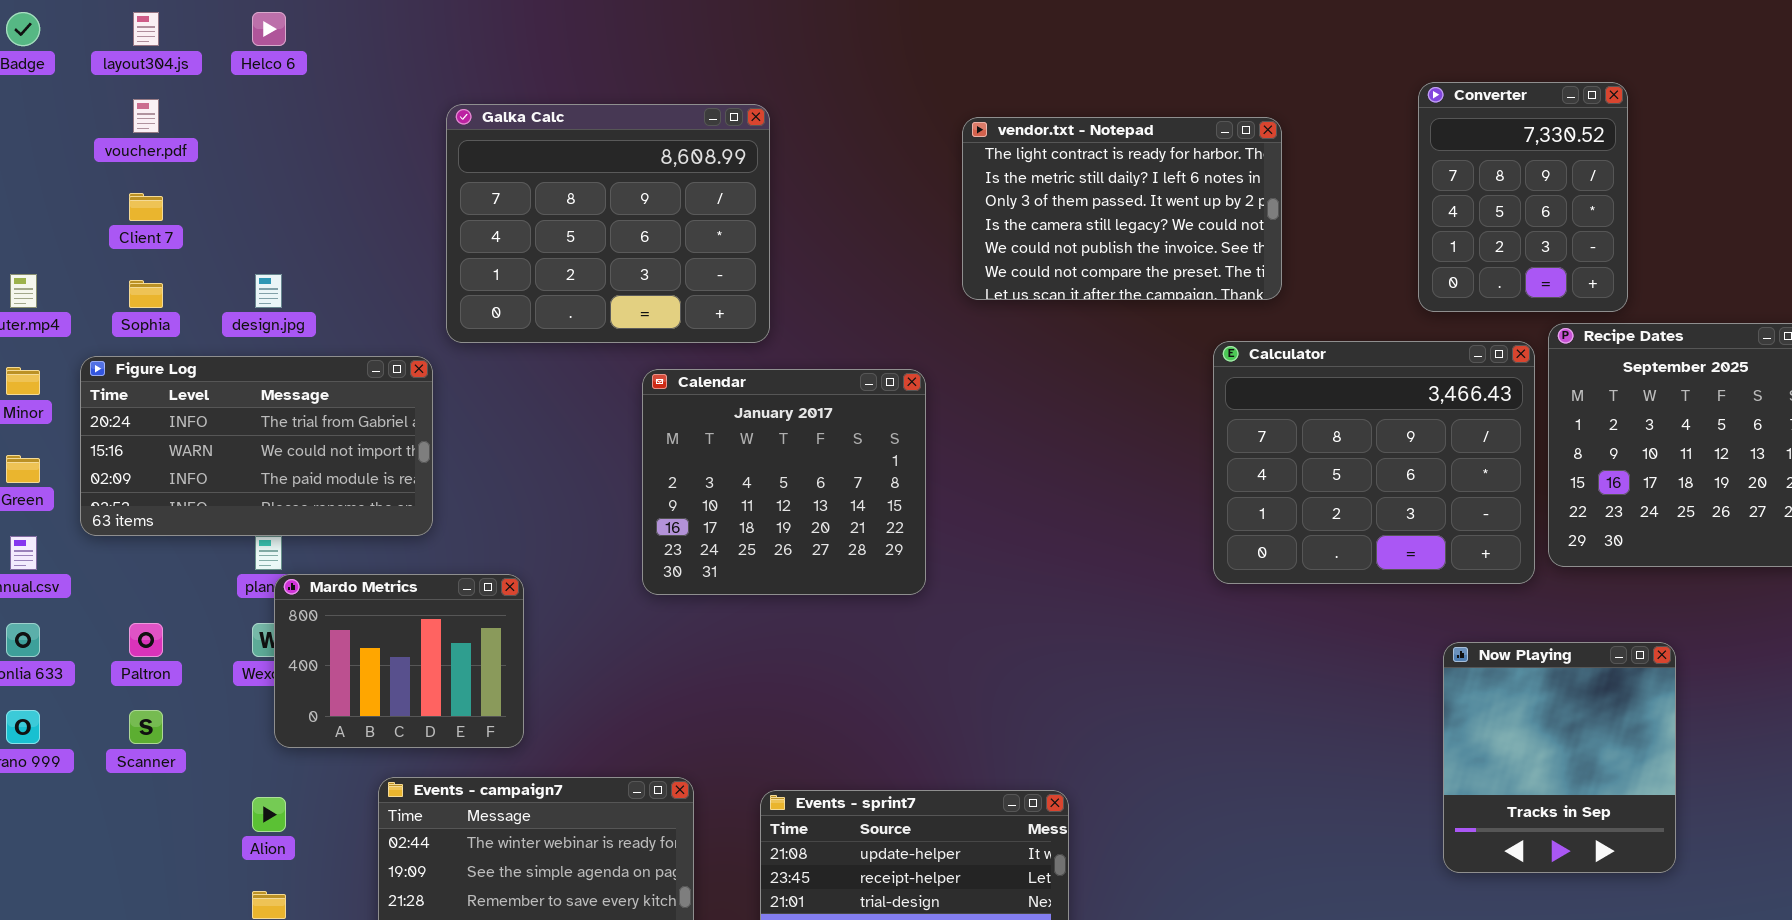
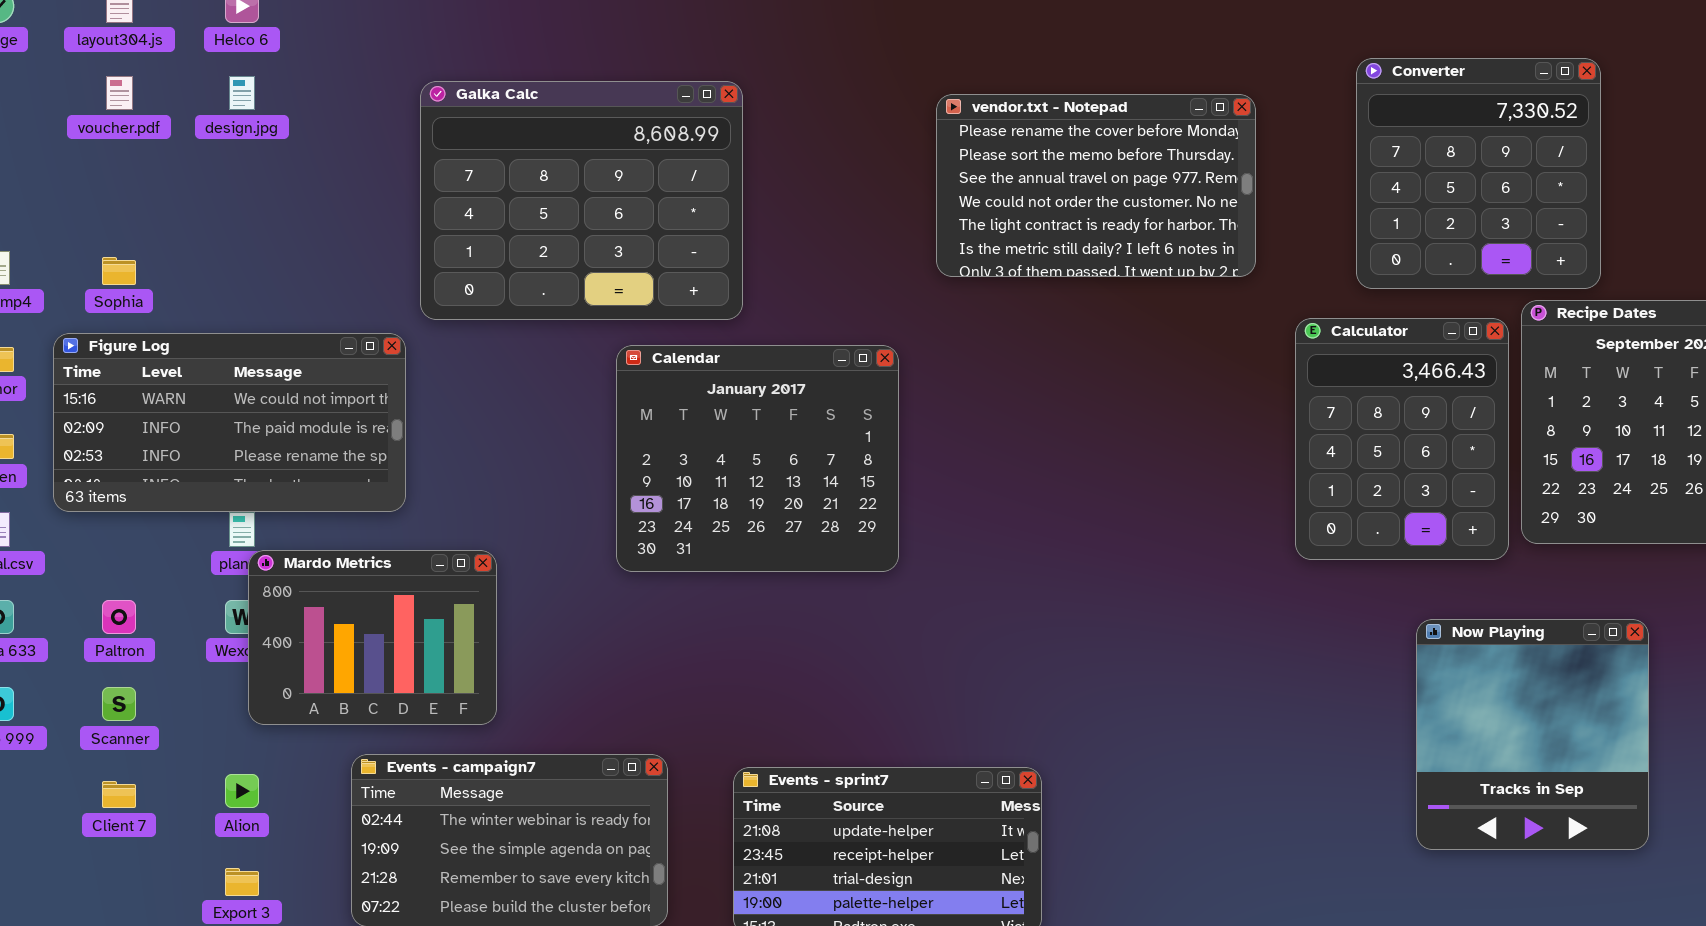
Converter: [1418,82,1628,312] -> [1356,58,1601,289], resized
vendor.txt - Notepad: [962,117,1282,300] -> [936,94,1256,277], scrolled up 4 rows
Client 7: [129,193,163,221] -> [102,781,136,808], moved
design.jpg: [255,274,282,308] -> [229,76,255,110], moved
Calculator: [1213,341,1535,584] -> [1295,318,1509,560], resized
Figure Log: [80,356,433,536] -> [53,333,406,512], scrolled down 1 row

